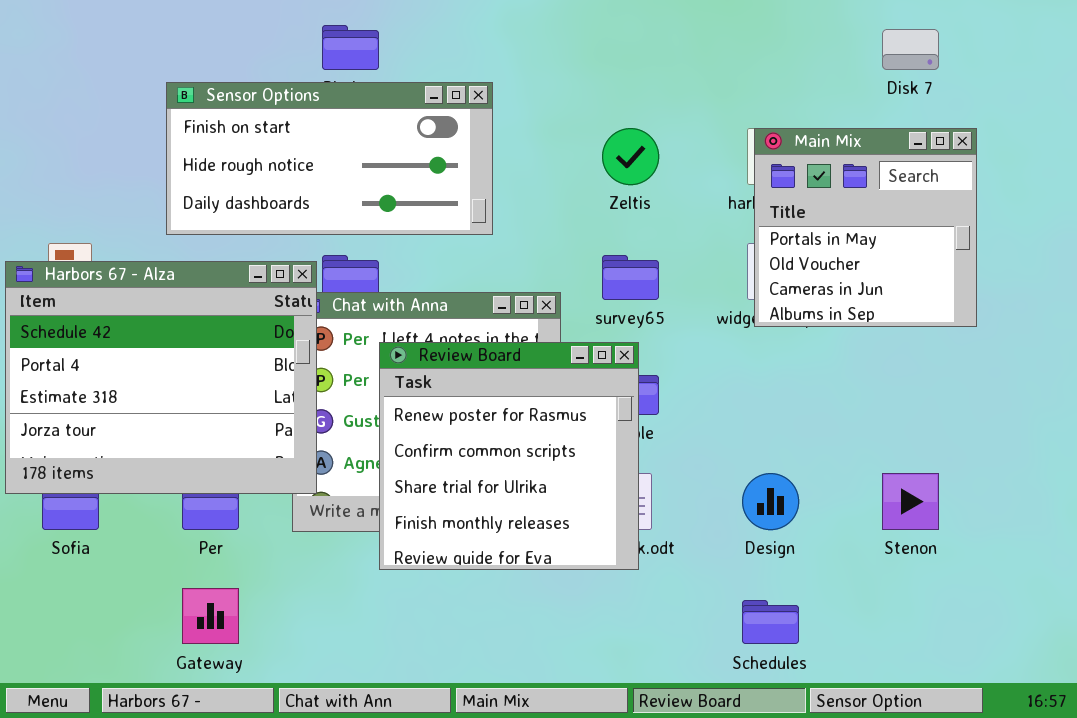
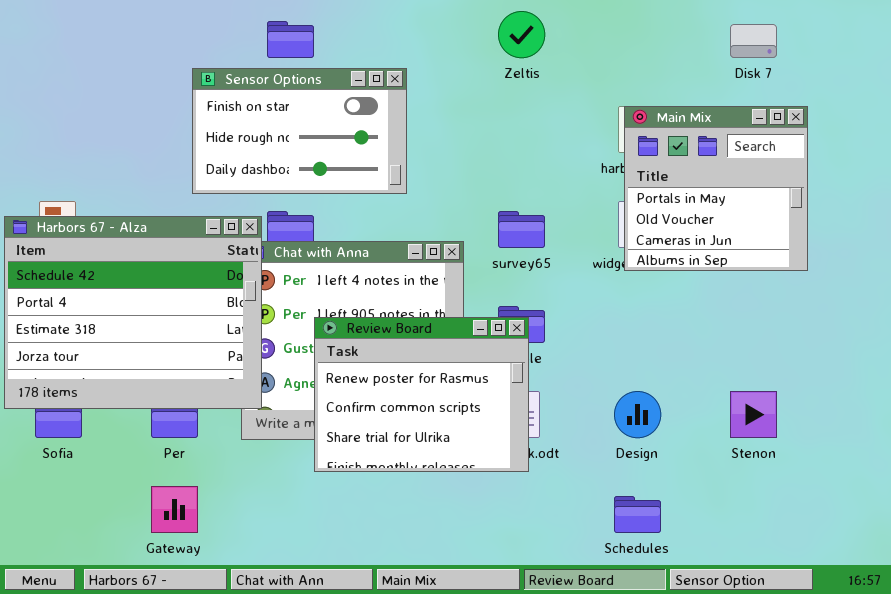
Sensor Options: [166,82,493,235] -> [192,68,407,194], resized
Zeltis: [602,128,659,185] -> [498,11,545,58], moved
Review Board: [379,342,639,570] -> [314,317,529,472], resized

